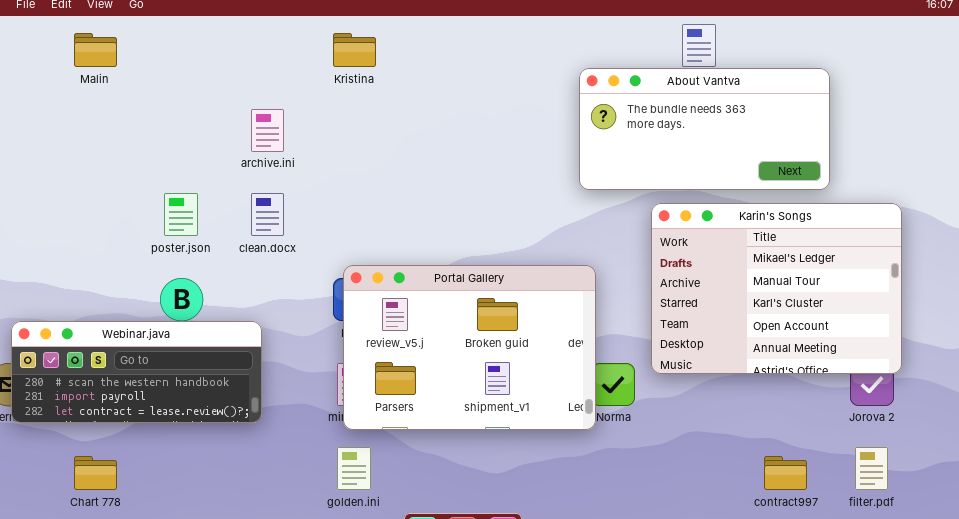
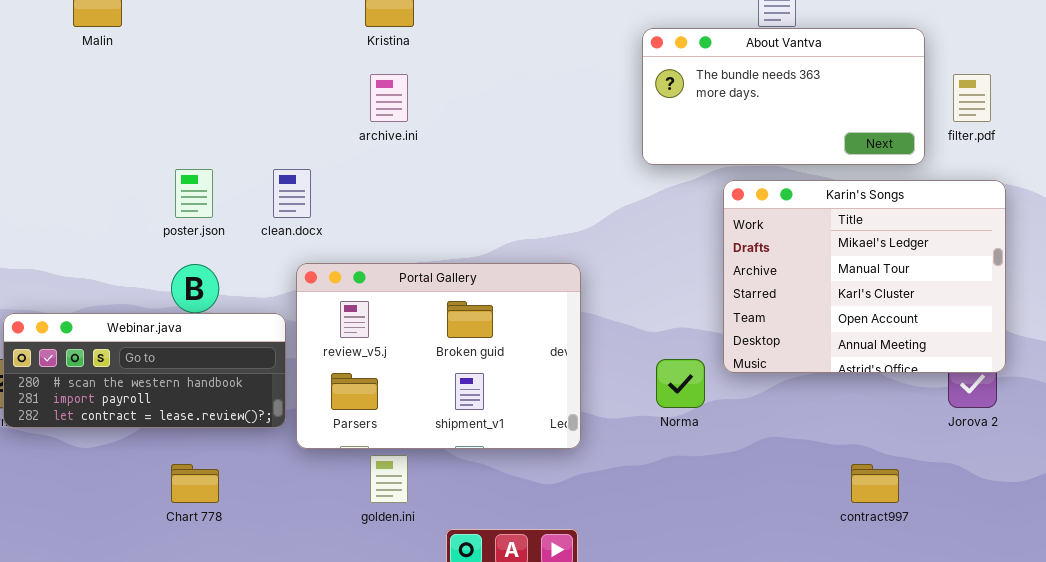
archive.ini: [251,109,284,152] -> [370,74,408,122], moved
Portal Gallery: [343,265,596,430] -> [296,263,581,449], moved
filter.pdf: [855,447,888,490] -> [953,74,991,122], moved
Chart 778: [74,456,117,490] -> [171,464,219,503], moved

